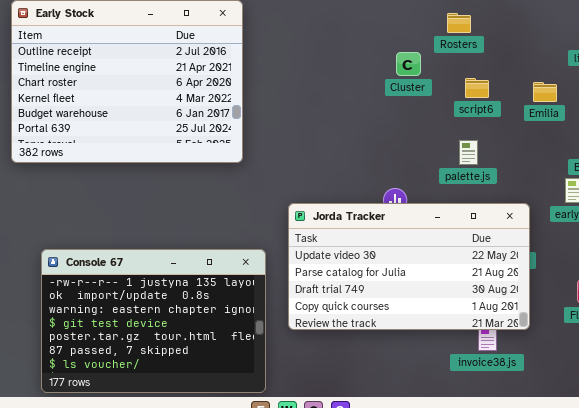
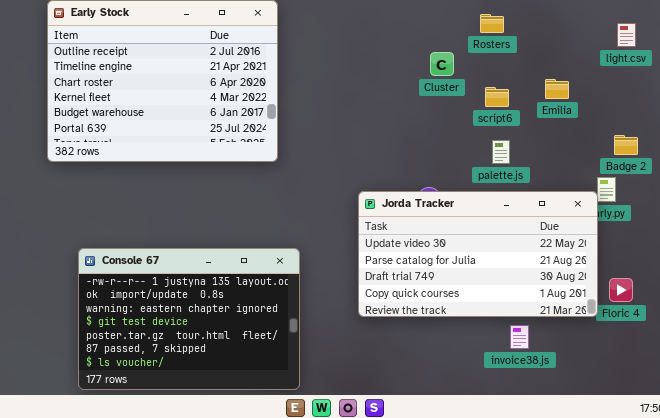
script6: [465,78,489,98] -> [485,87,509,107], moved
Emilia: [533,82,557,102] -> [545,79,569,99], moved
Jorda Tracker: [288,203,530,330] -> [358,191,598,317], moved

